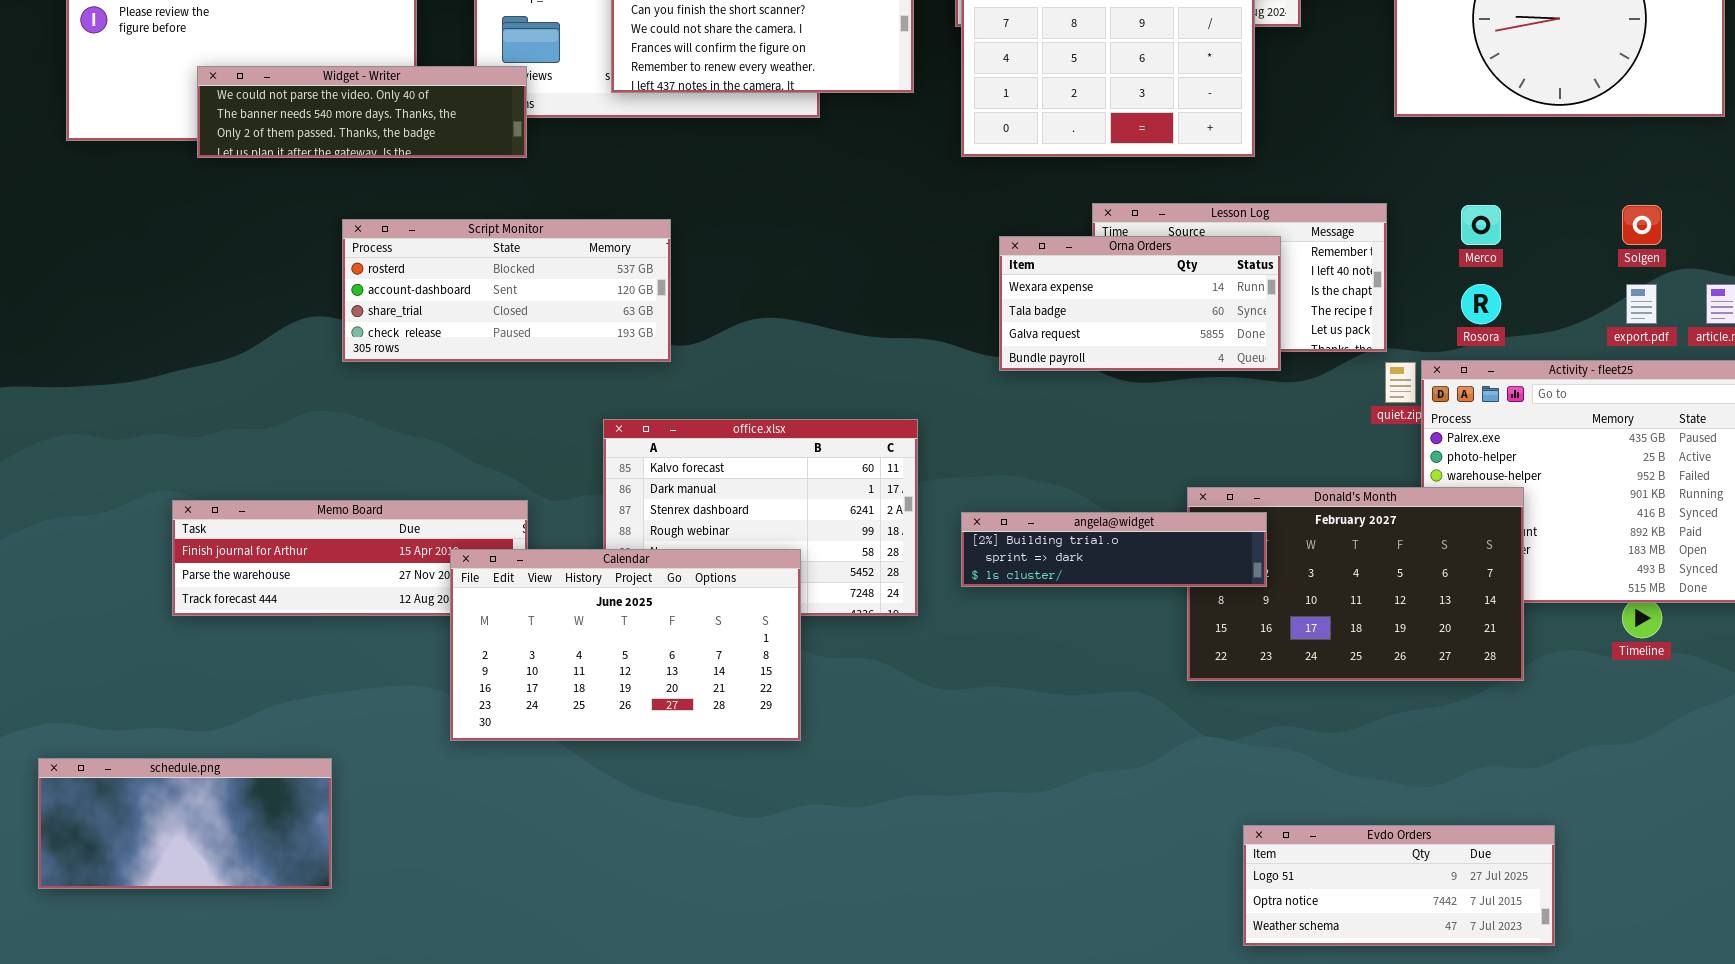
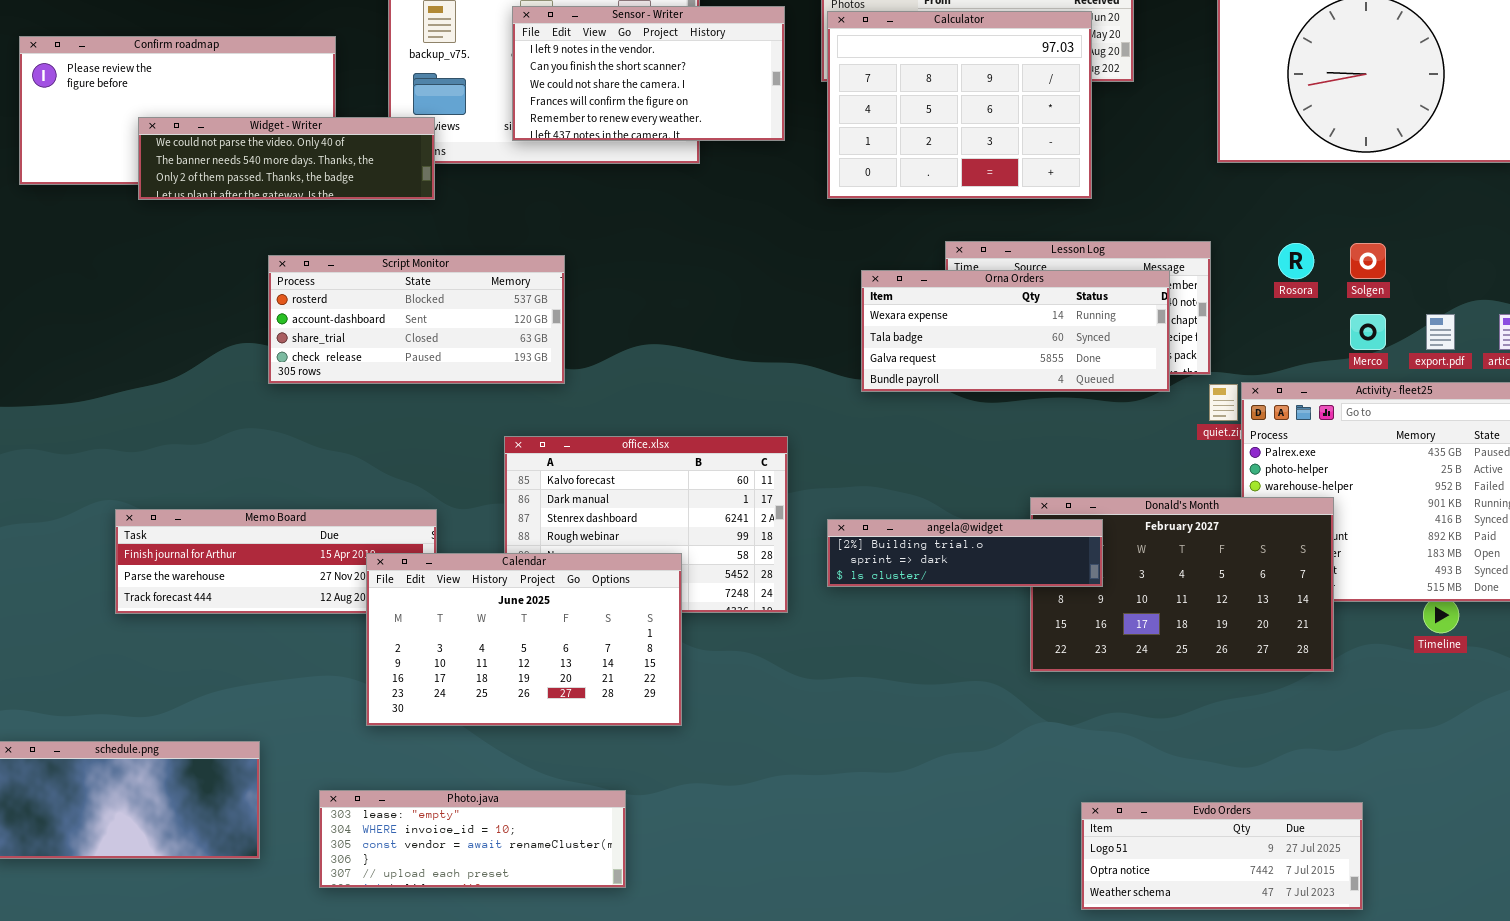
Merco: [1461,205,1501,245] -> [1350,314,1386,350], moved
Solgen: [1622,205,1662,245] -> [1350,243,1386,279], moved
Orna Orders: [999,236,1281,371] -> [861,270,1170,392], resized
Rosora: [1461,284,1501,324] -> [1278,243,1314,279], moved
Photo.java: none -> [319,790,626,888], opened

